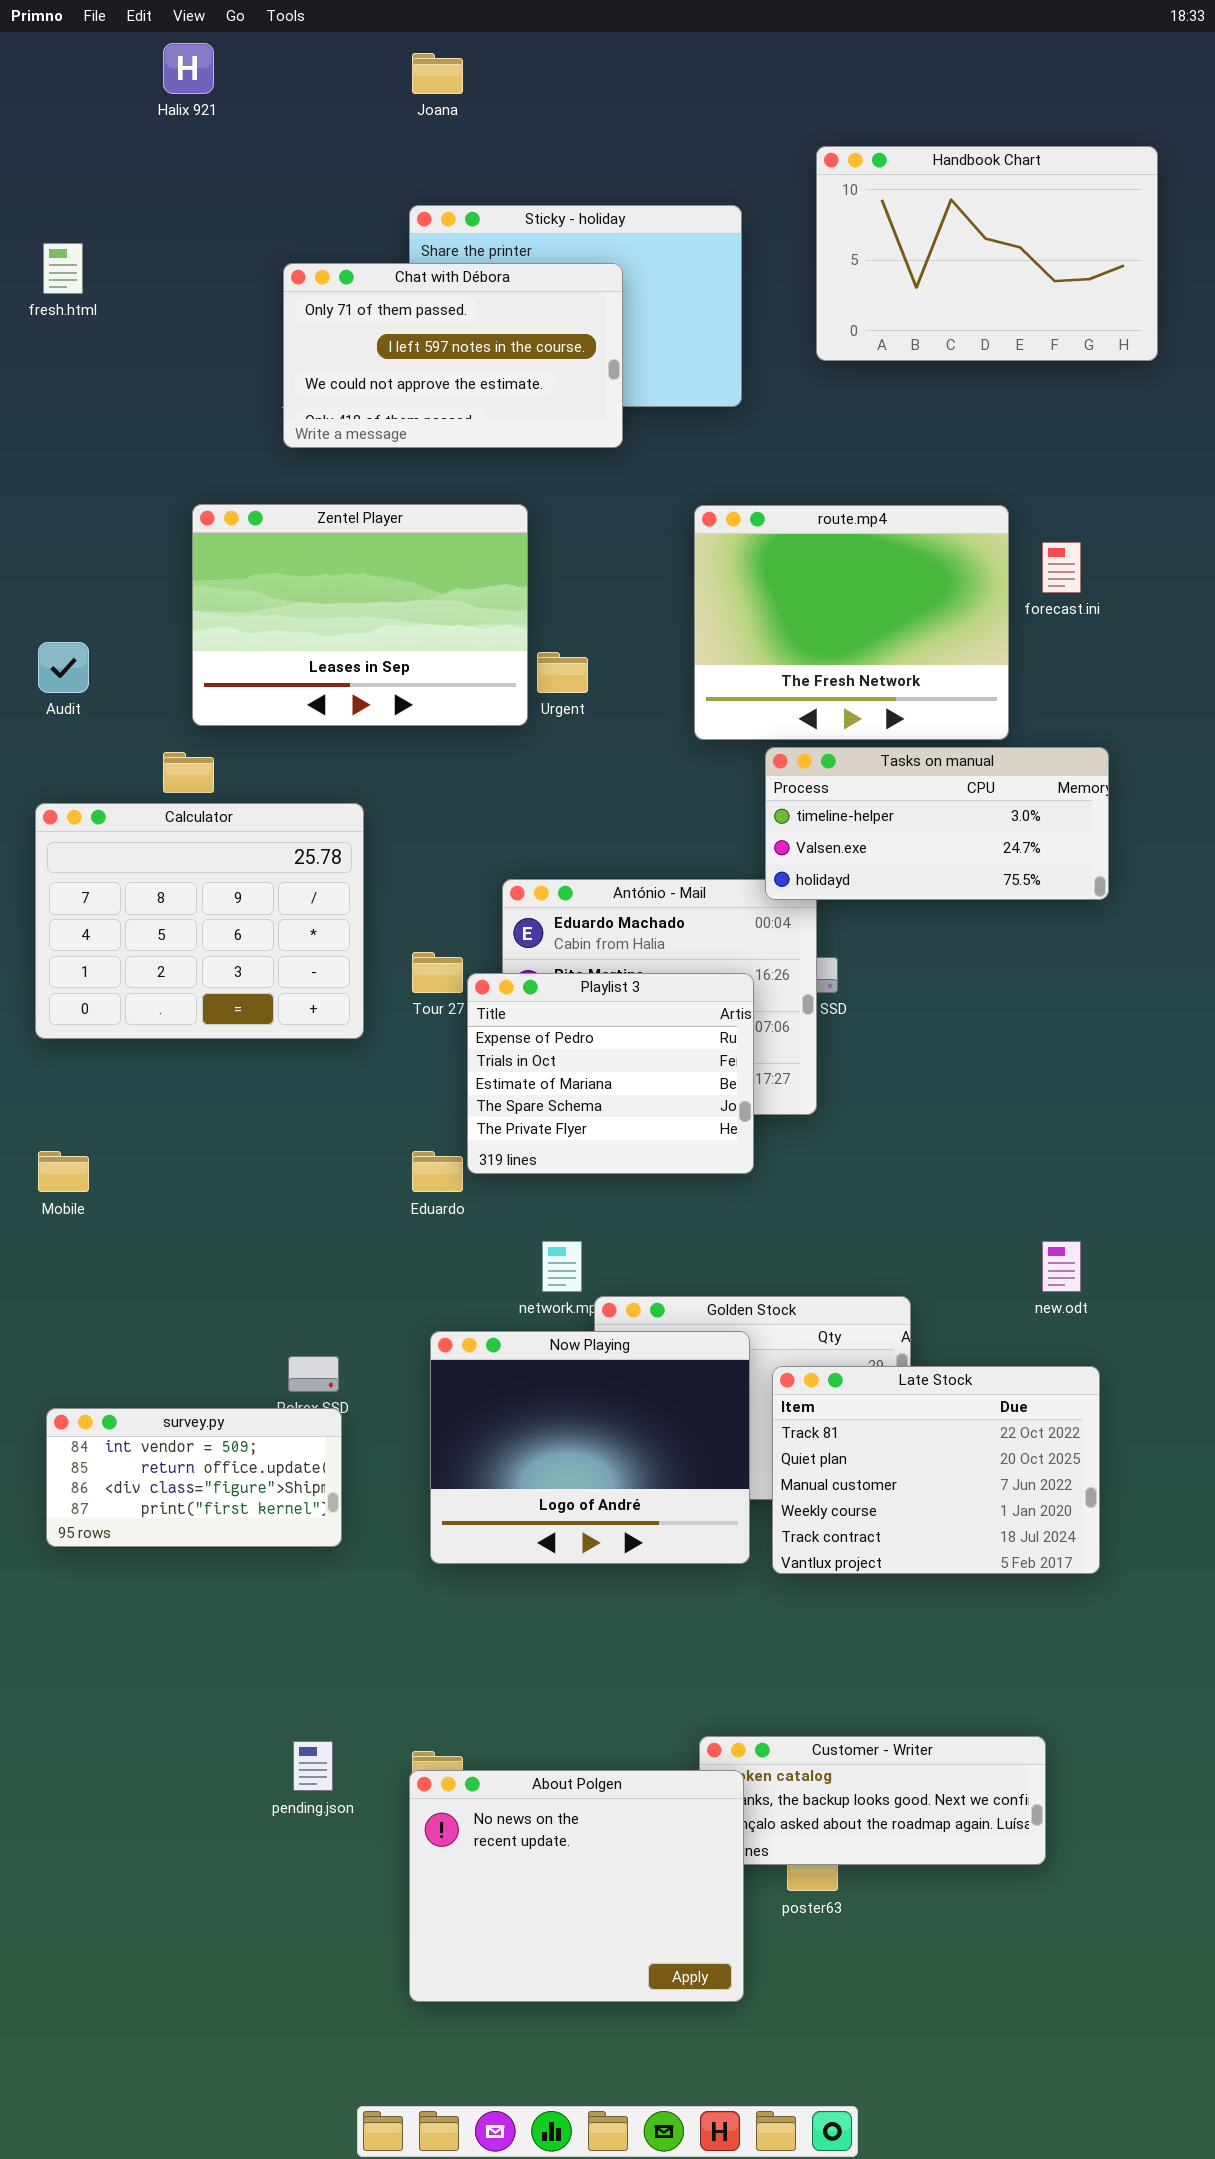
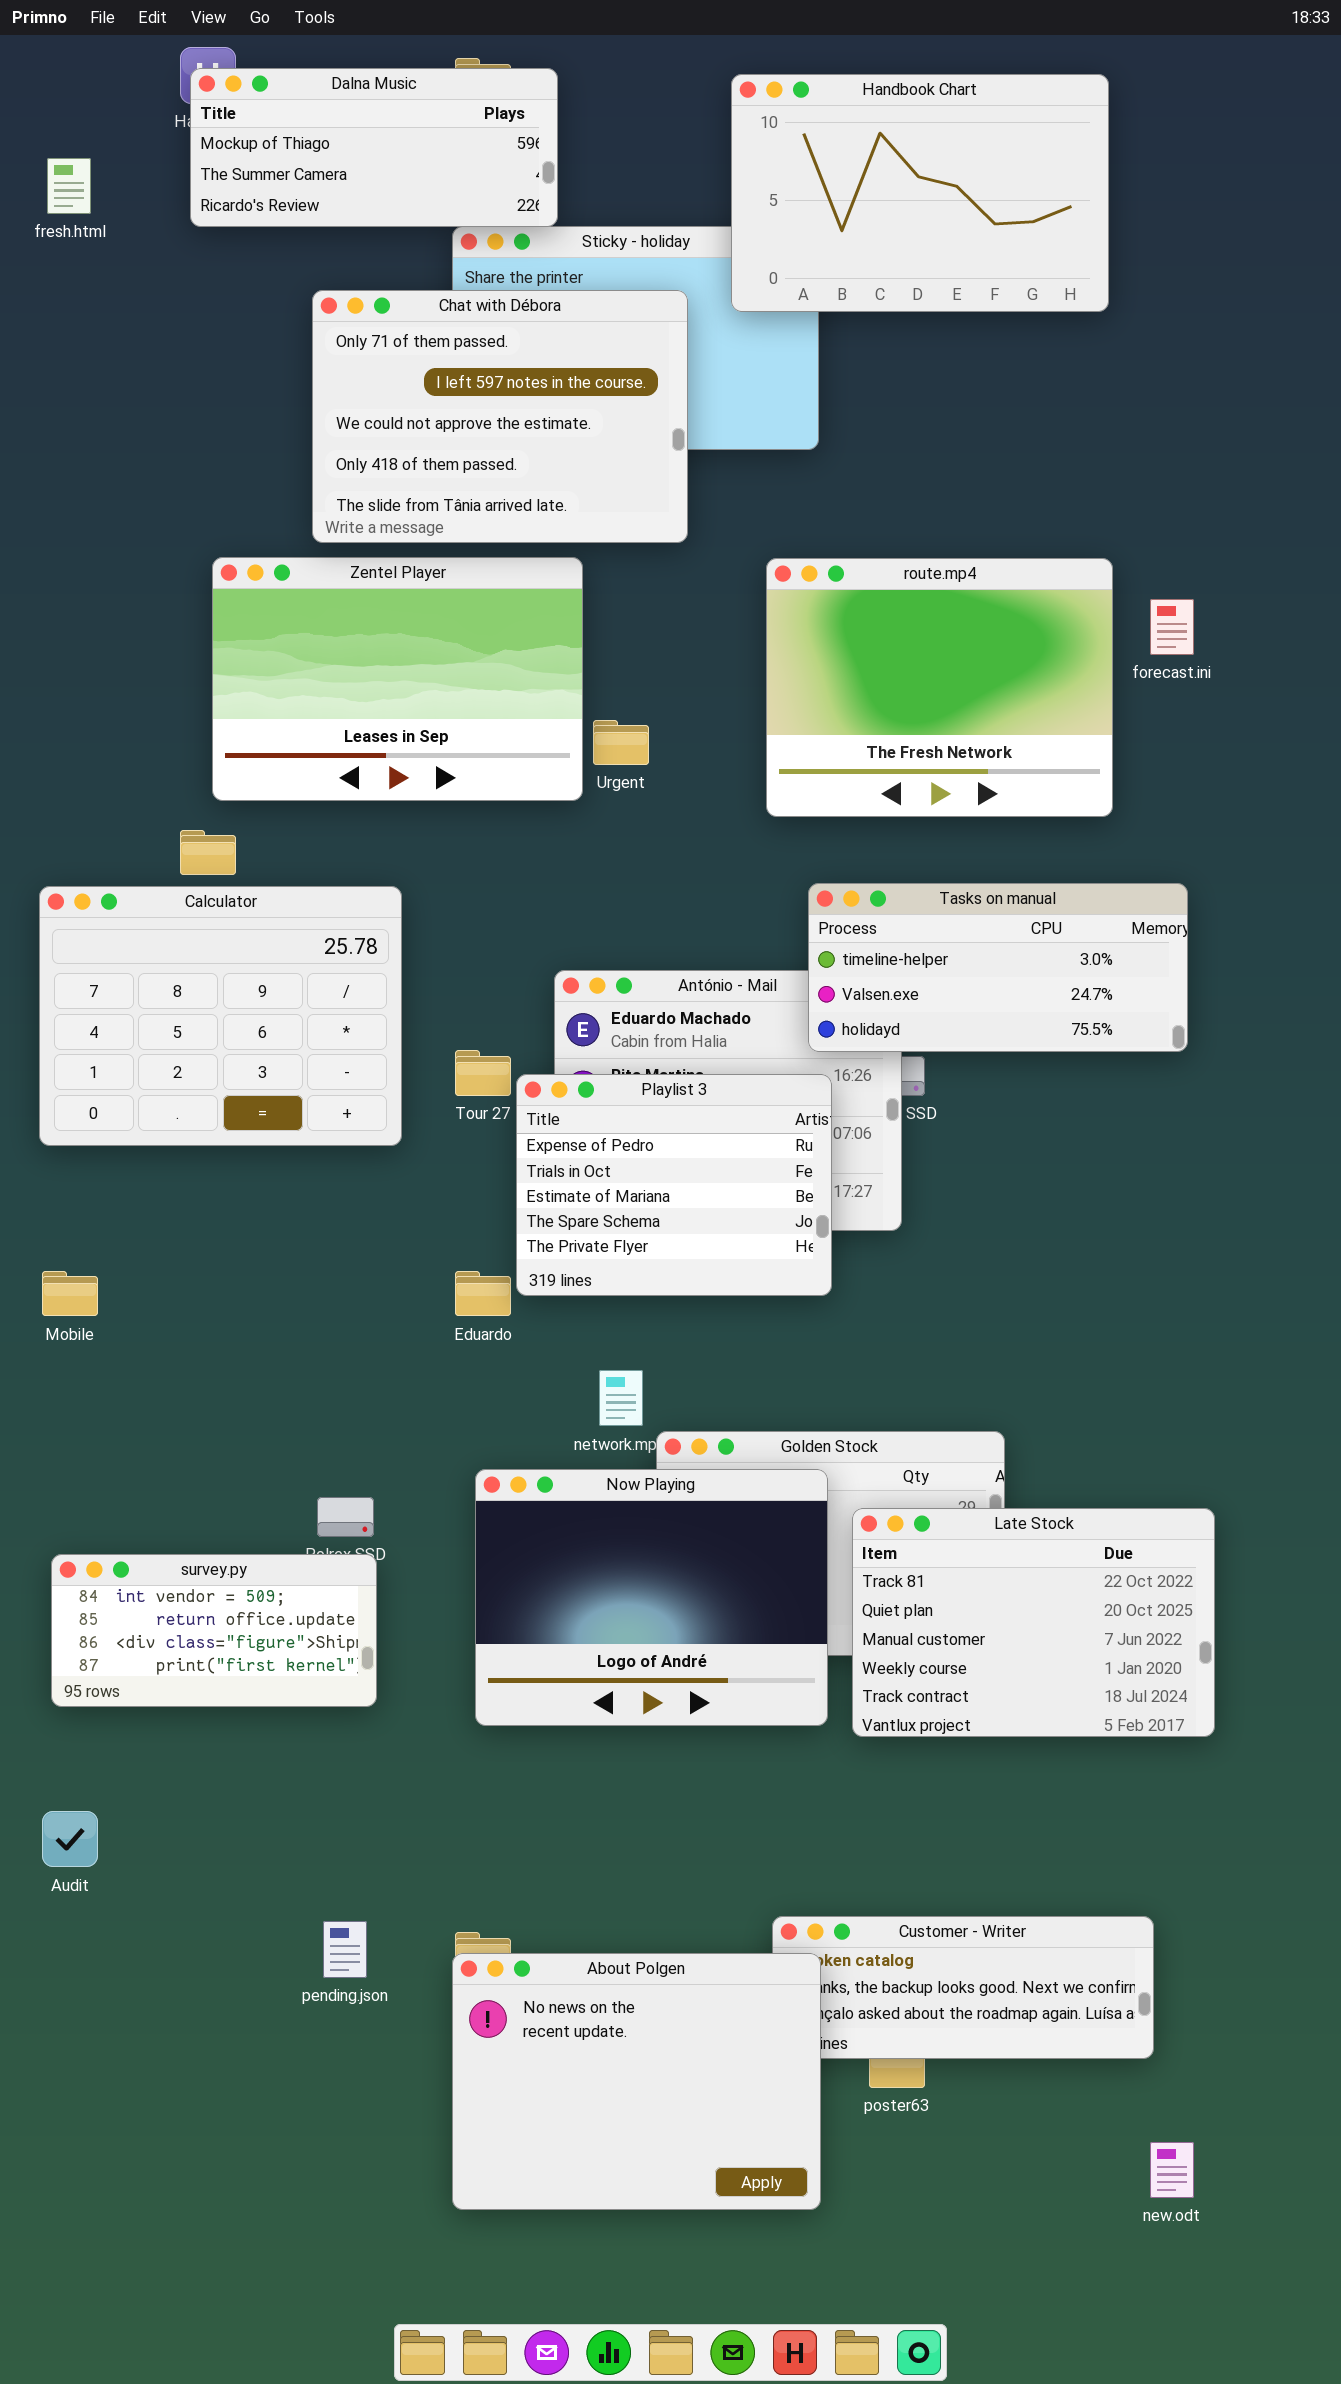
Dalna Music: none -> [190,68,558,227], opened
Handbook Chart: [816,146,1158,361] -> [731,74,1109,312], moved
fresh.html: [43,243,83,294] -> [47,158,91,214], moved
Chat with Débora: [283,263,623,448] -> [312,290,688,543], resized
Audit: [38,642,89,693] -> [42,1811,98,1867], moved
Tasks on manual: [765,747,1109,900] -> [808,883,1188,1052], moved
new.odt: [1042,1241,1081,1292] -> [1150,2142,1194,2198], moved

